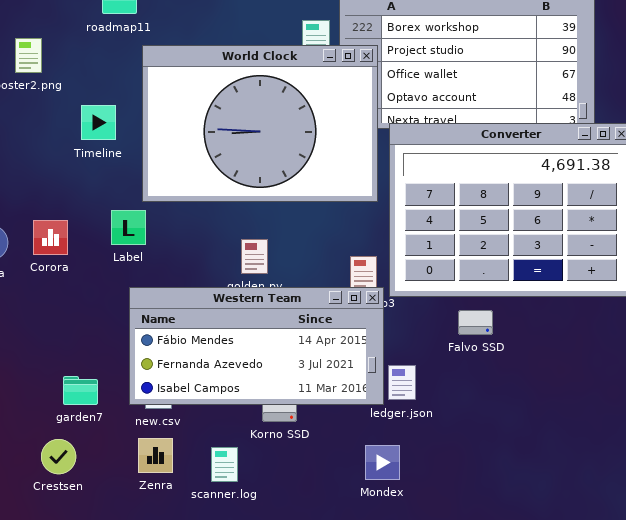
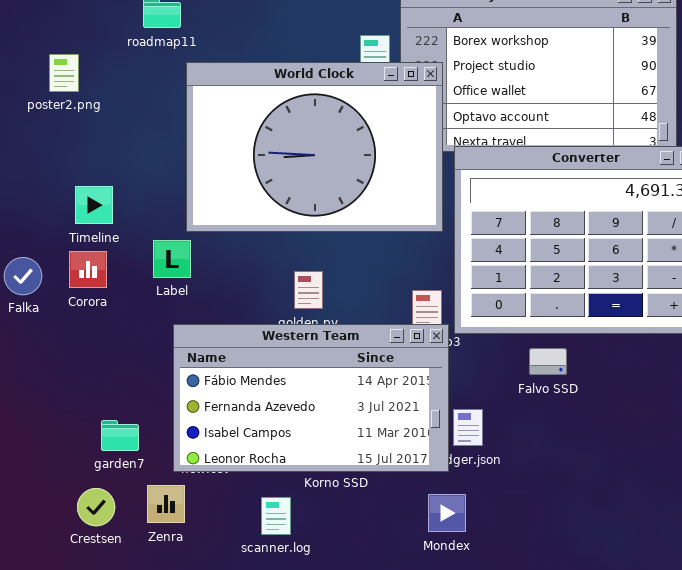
Timeline: [81,105,116,140] -> [75,186,113,224], moved
Western Team: [129,287,384,405] -> [173,324,449,472], resized
Zenra: [138,438,173,473] -> [147,485,185,523], moved

